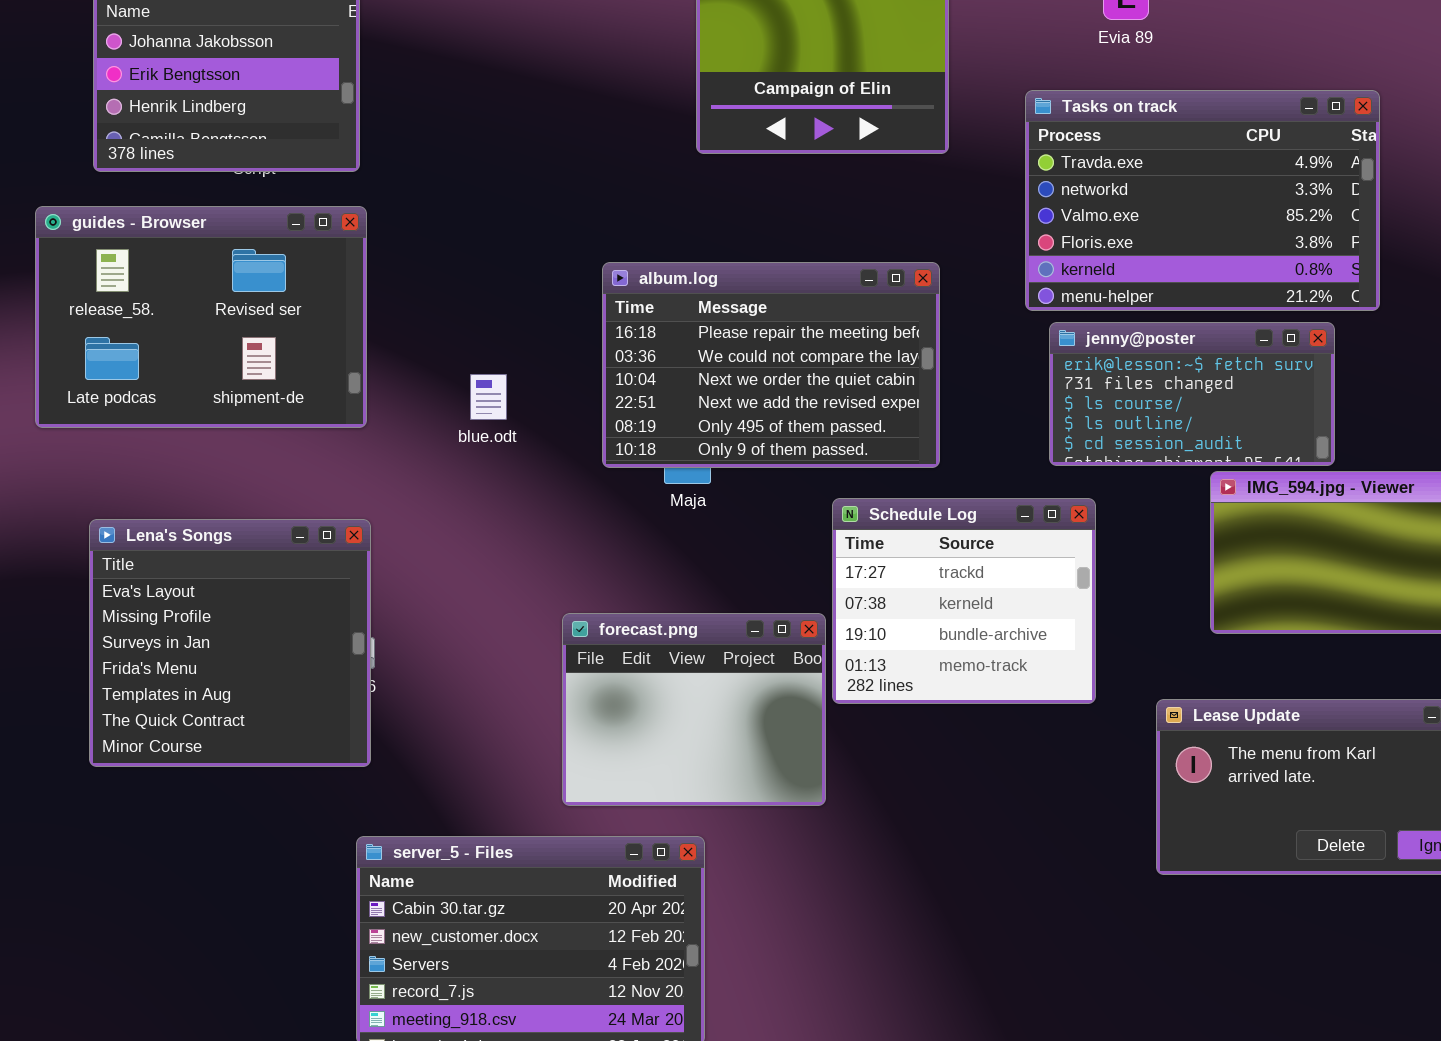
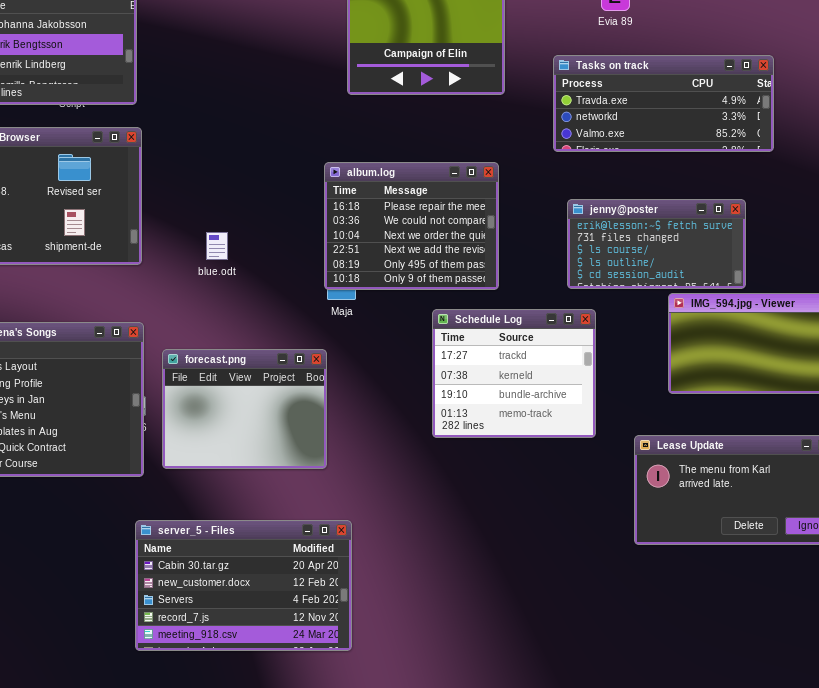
Tasks on track: [1025,90,1380,311] -> [553,55,774,152], resized
album.log: [602,262,940,468] -> [324,162,499,290], resized
forecast.png: [562,613,826,806] -> [162,349,327,469], moved

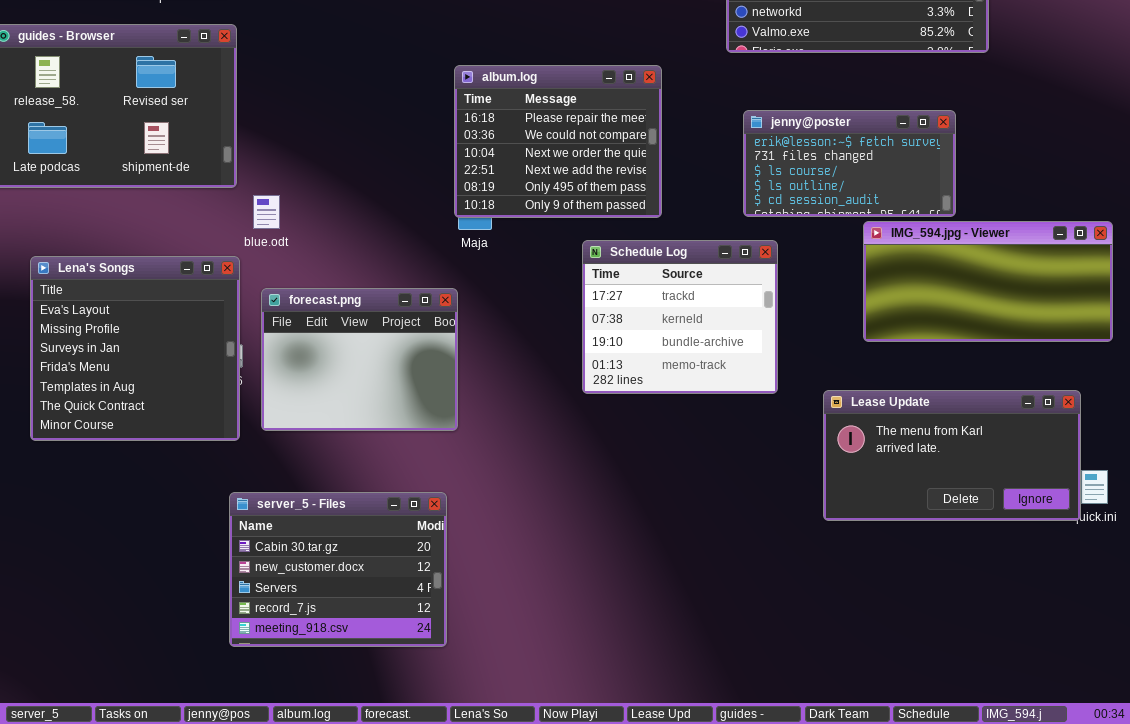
blue.odt: [206,232,228,260] -> [253,195,280,229], moved
server_5 - Files: [135,520,352,651] -> [229,492,447,647], resized

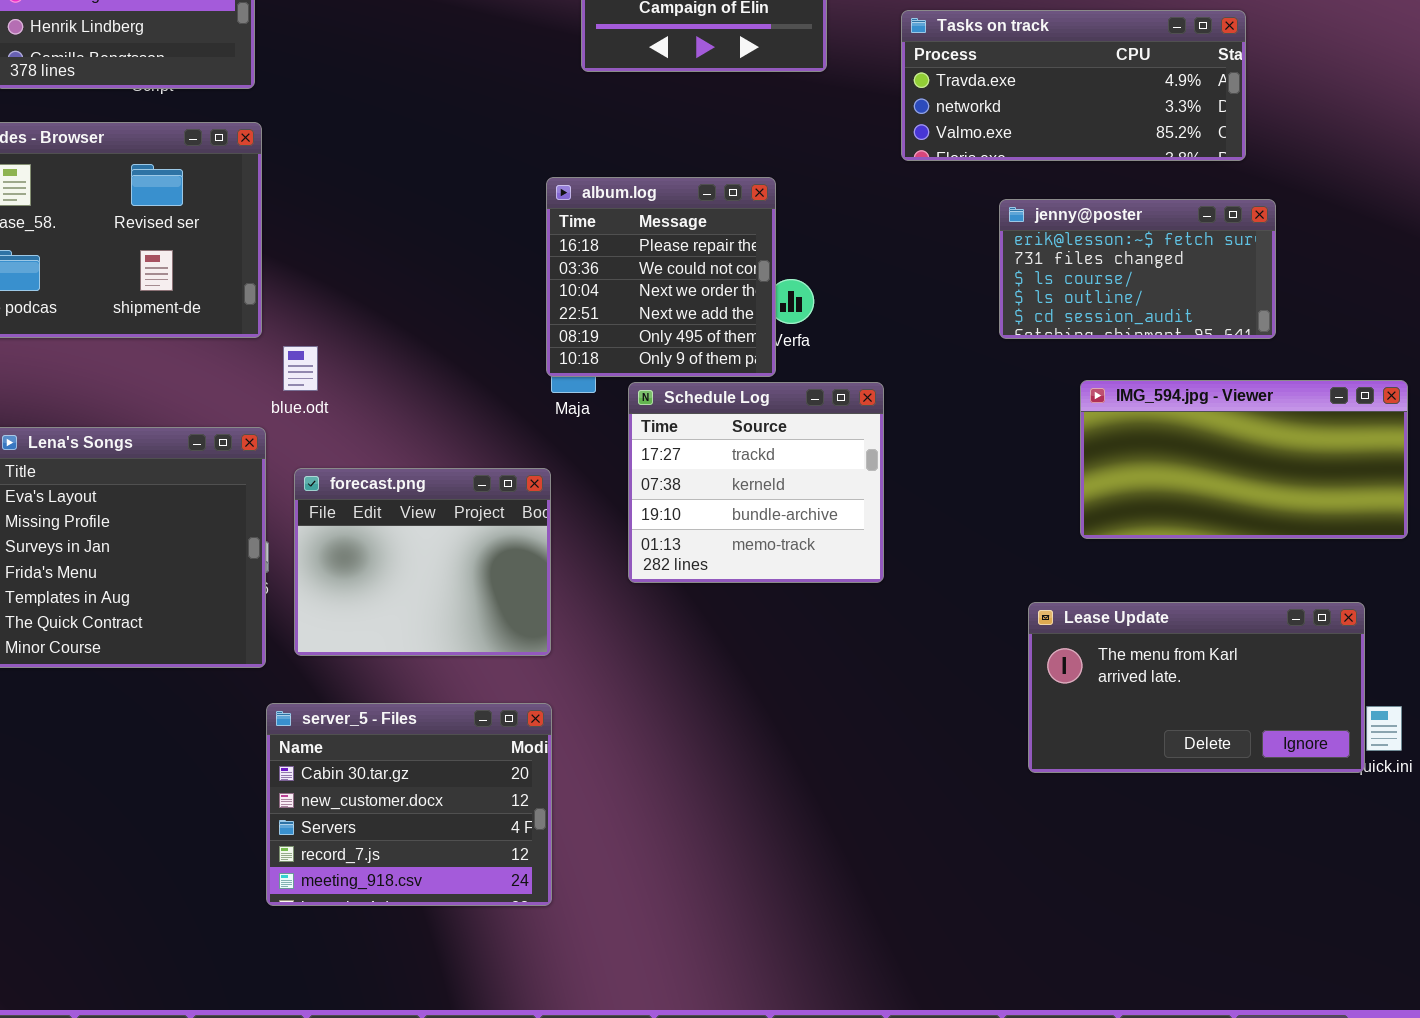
album.log: [454,65,662,218] -> [546,177,776,377], resized
jenny@poster: [743,110,956,217] -> [999,199,1276,339], moved
Schedule Log: [582,240,778,394] -> [628,382,884,583], moved
server_5 - Files: [229,492,447,647] -> [266,703,552,906], moved

